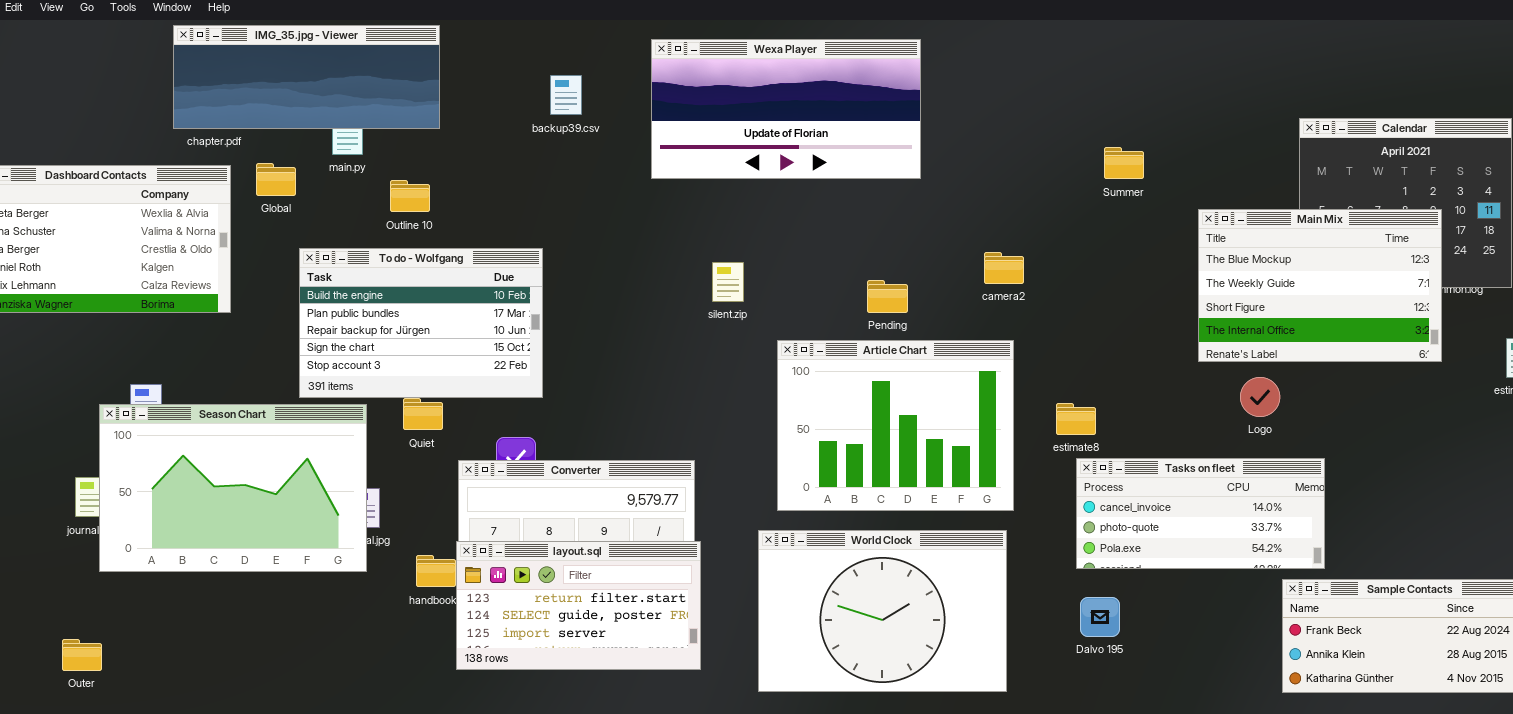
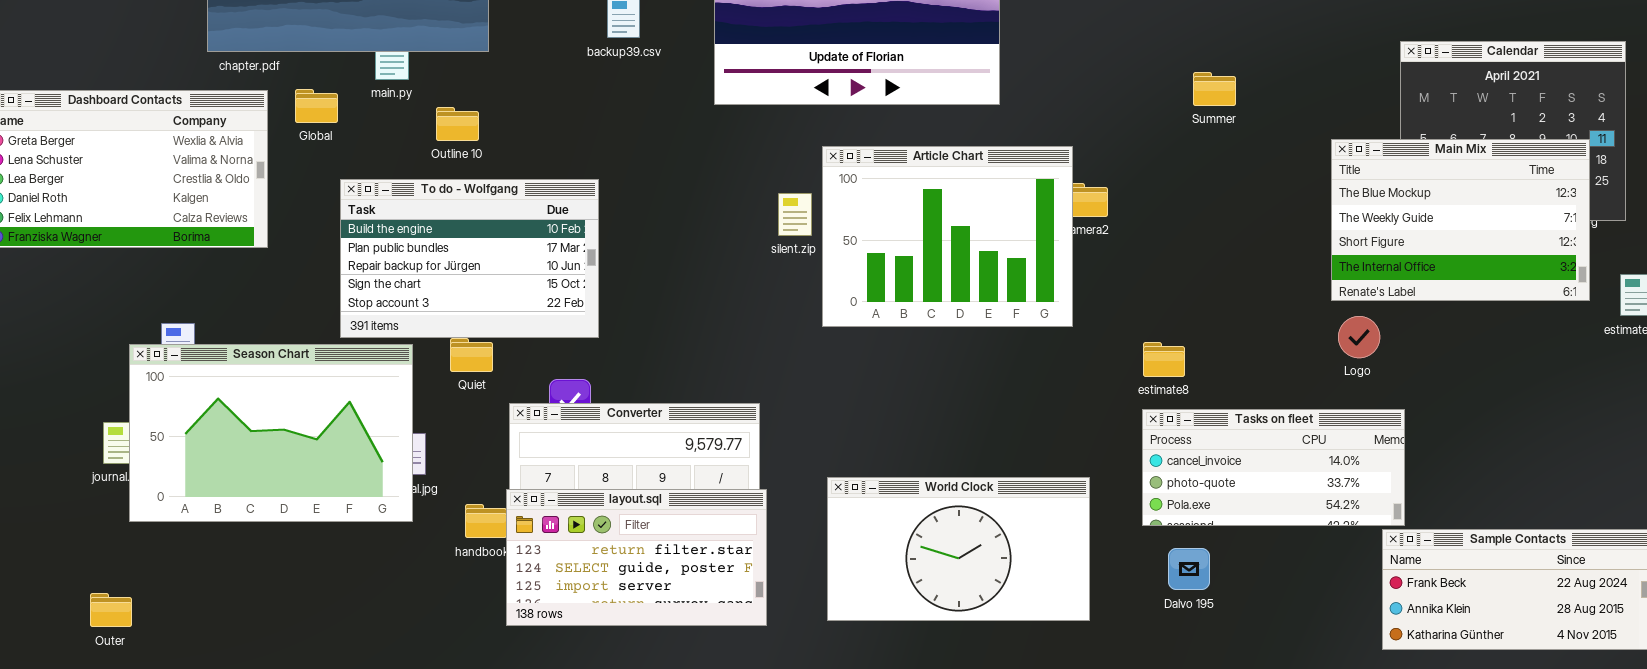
Main Mix: [1198,209,1442,362] -> [1331,139,1590,301], moved
Article Chart: [777,340,1014,511] -> [822,146,1073,327], moved
Tasks on fleet: [1076,458,1325,569] -> [1142,409,1405,526], moved
World Clock: [758,530,1007,692] -> [827,477,1090,621], resized

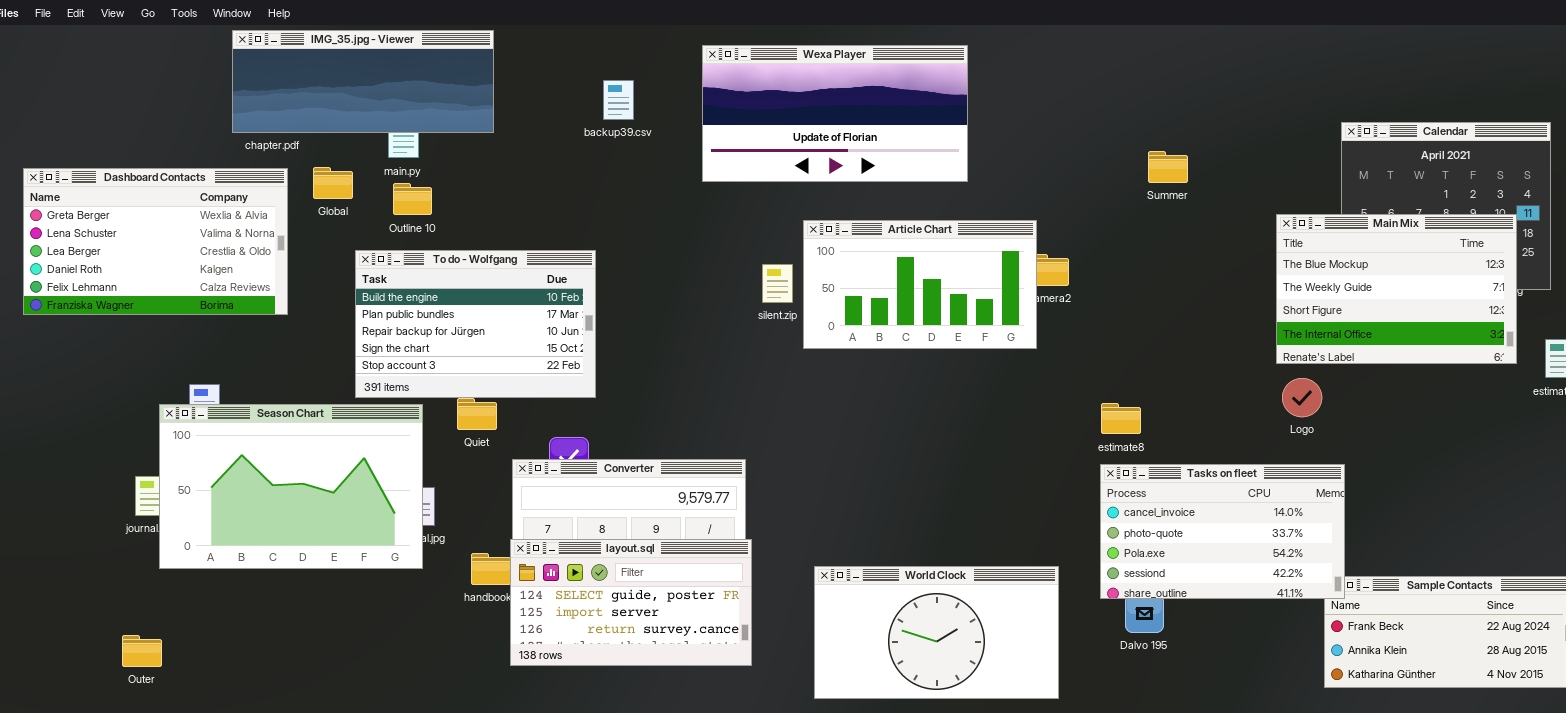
Outline 10: [436,107,479,141] -> [393,183,432,215], moved
Article Chart: [822,146,1073,327] -> [803,220,1037,349], resized
Tasks on fleet: [1142,409,1405,526] -> [1100,464,1345,599], resized
World Clock: [827,477,1090,621] -> [814,566,1059,699], moved
layout.sql: [506,489,767,626] -> [510,539,752,666], scrolled down 1 row

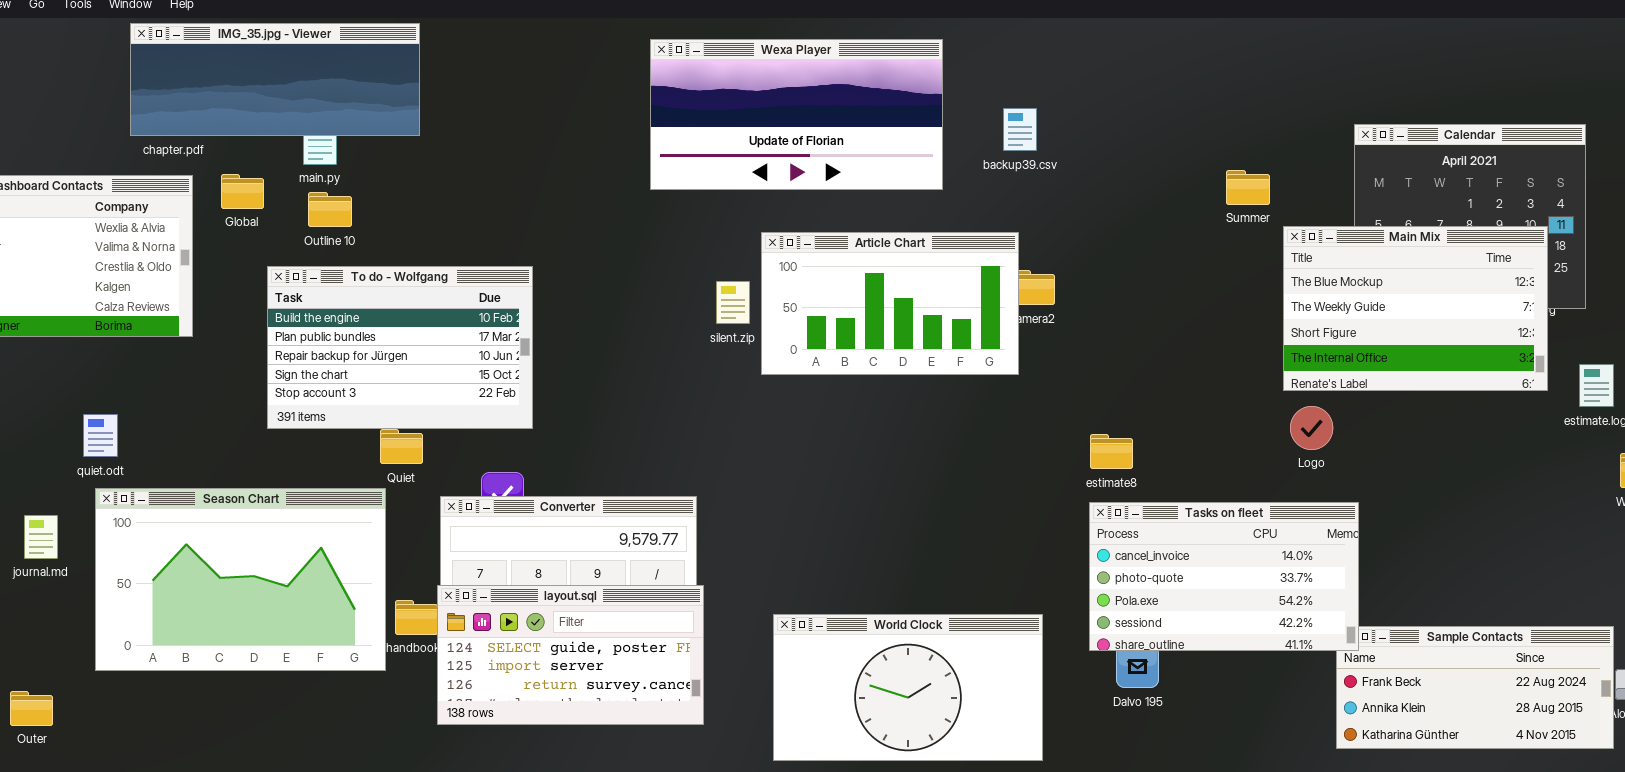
backup39.csv: [603,80,634,120] -> [1003,108,1037,151], moved
Summer: [1148,151,1188,183] -> [1226,170,1270,205], moved
Season Chart: [159,404,423,569] -> [95,488,386,671], moved

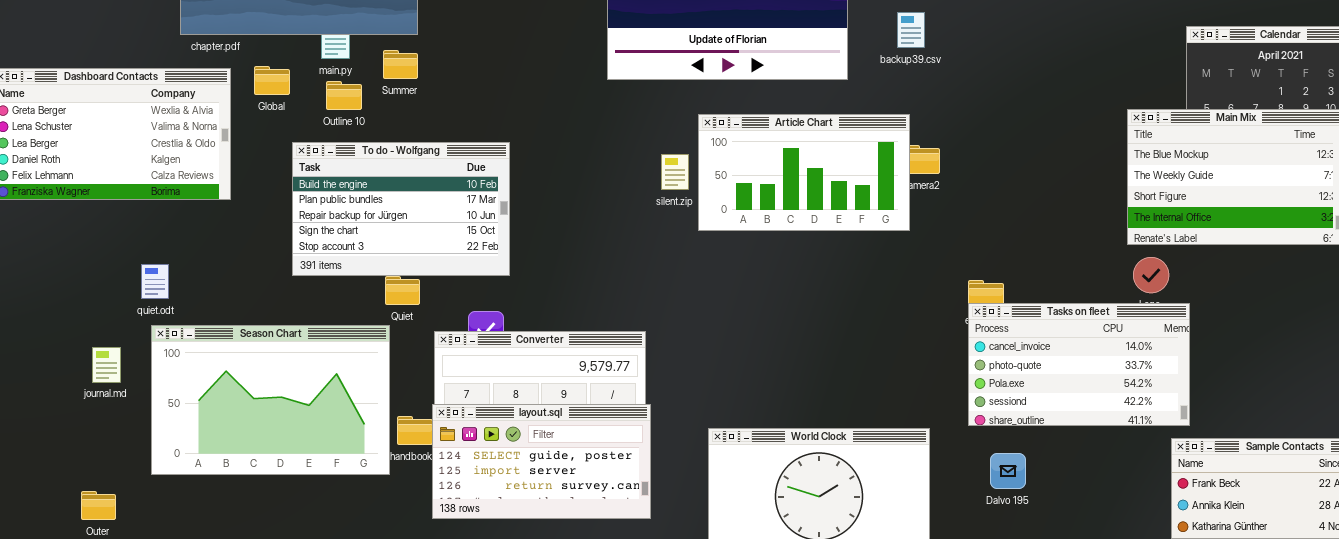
Summer: [1226,170,1270,205] -> [383,50,418,79], moved
Tasks on fleet: [1089,502,1359,651] -> [968,303,1190,426], moved

